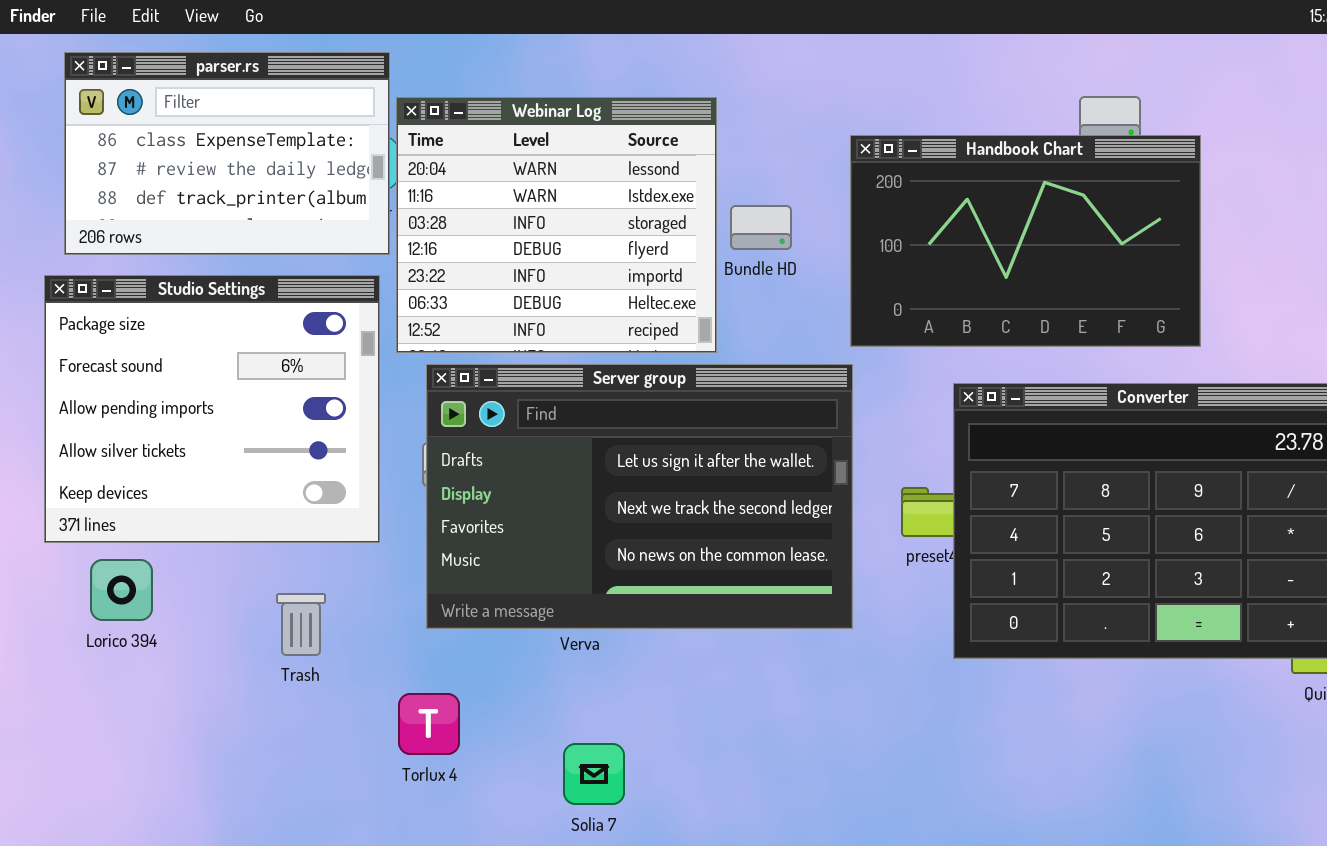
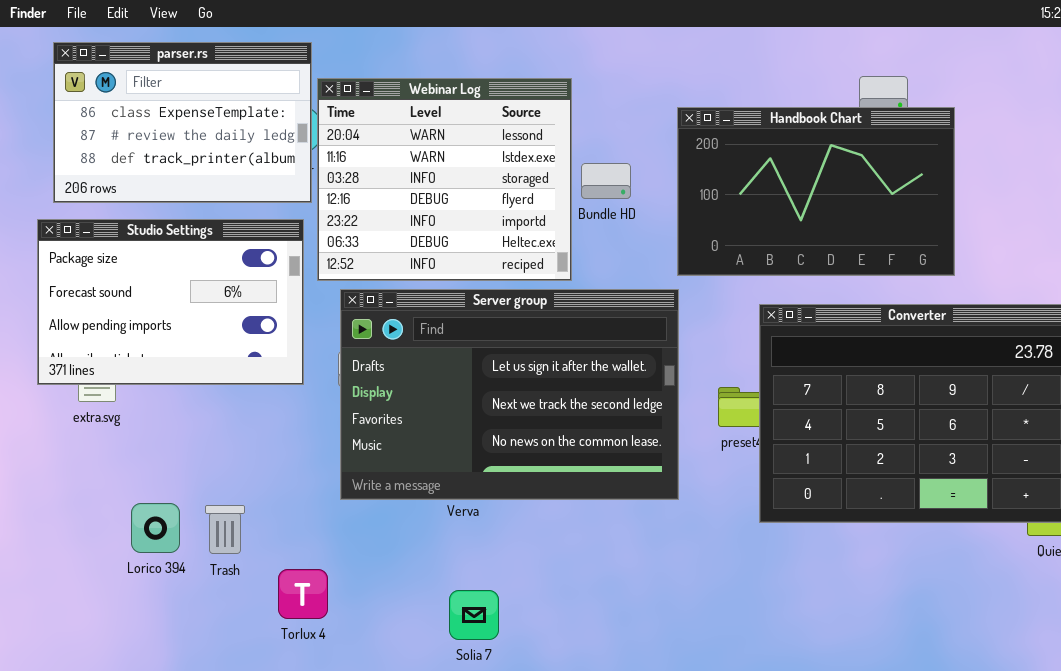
Studio Settings: [44,275,380,543] -> [37,219,304,385], resized
Lorico 394: [90,559,153,621] -> [131,503,180,553], moved
Trash: [276,593,326,656] -> [205,505,245,554], moved
Torlux 4: [398,693,460,755] -> [278,569,328,619], moved

